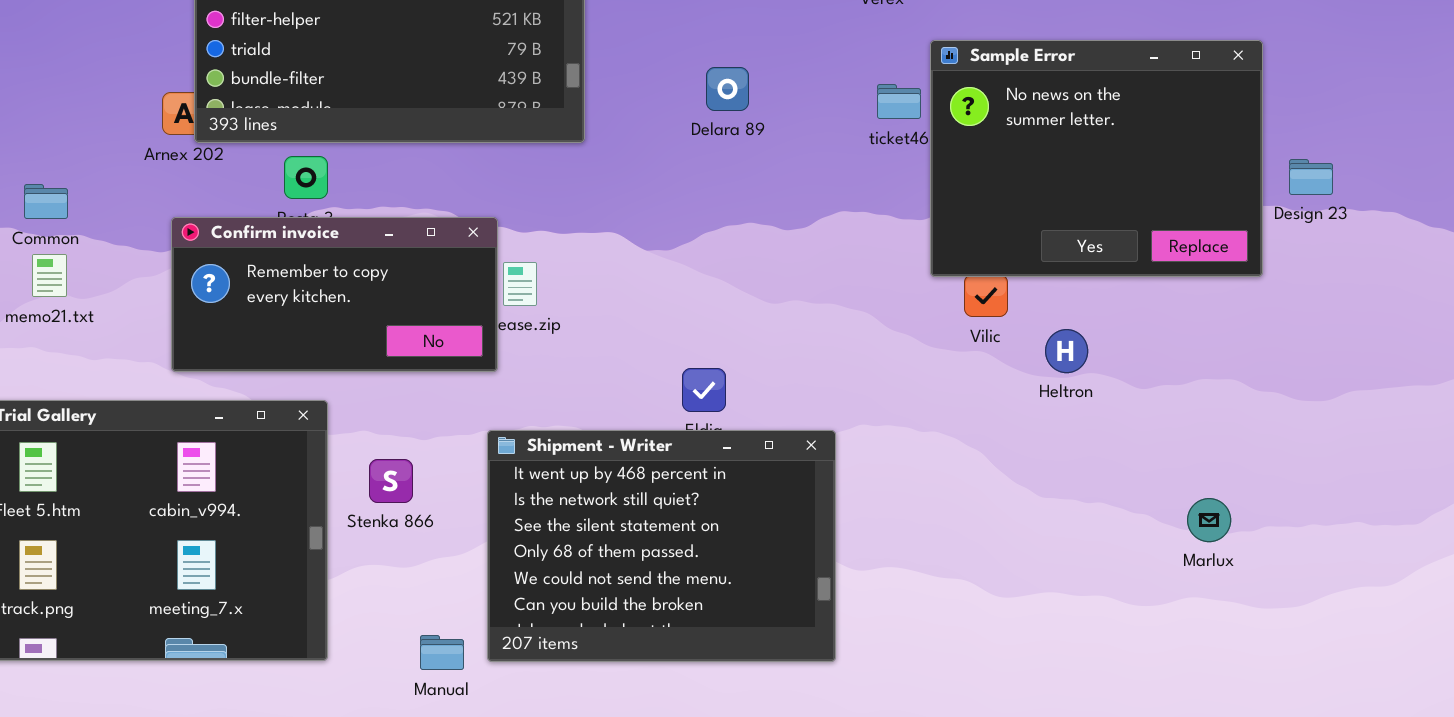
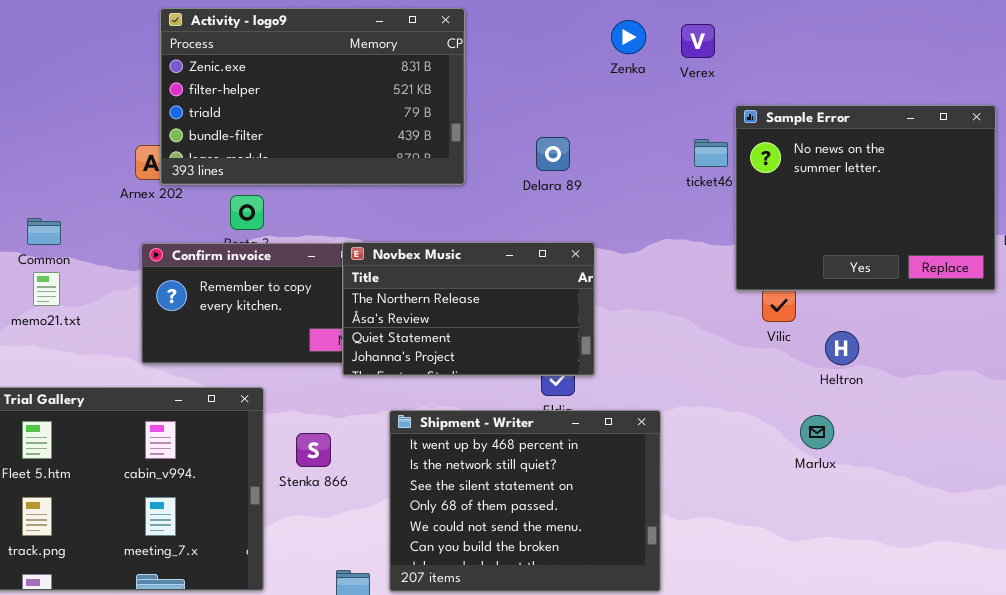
Delara 89: [706,67,749,111] -> [536,137,570,171], moved
Novbex Music: none -> [342,242,595,376], opened
Marlux: [1187,498,1231,542] -> [800,415,834,449], moved

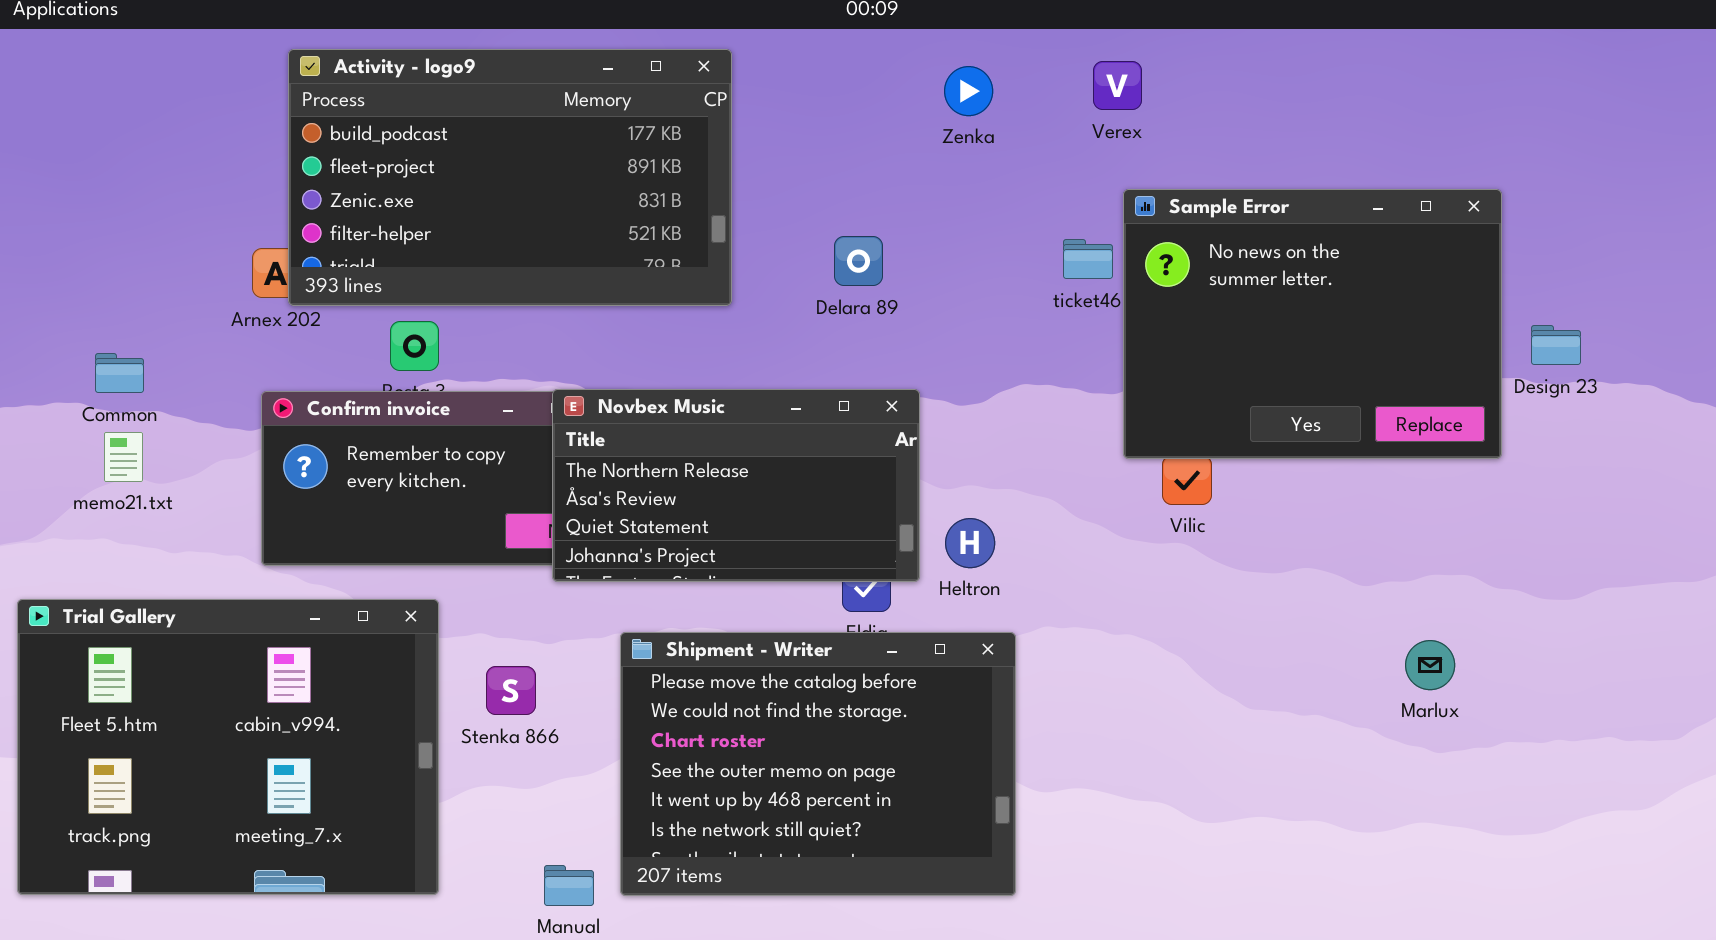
Activity - logo9: [160,8,465,185] -> [288,49,732,306], scrolled up 2 rows
Verex: [681,24,715,58] -> [1093,61,1142,110], moved
Heltron: [825,331,859,365] -> [945,518,995,568], moved
Shipment - Writer: [389,410,661,592] -> [620,632,1016,896], scrolled up 4 rows
Marlux: [800,415,834,449] -> [1405,640,1455,690], moved

